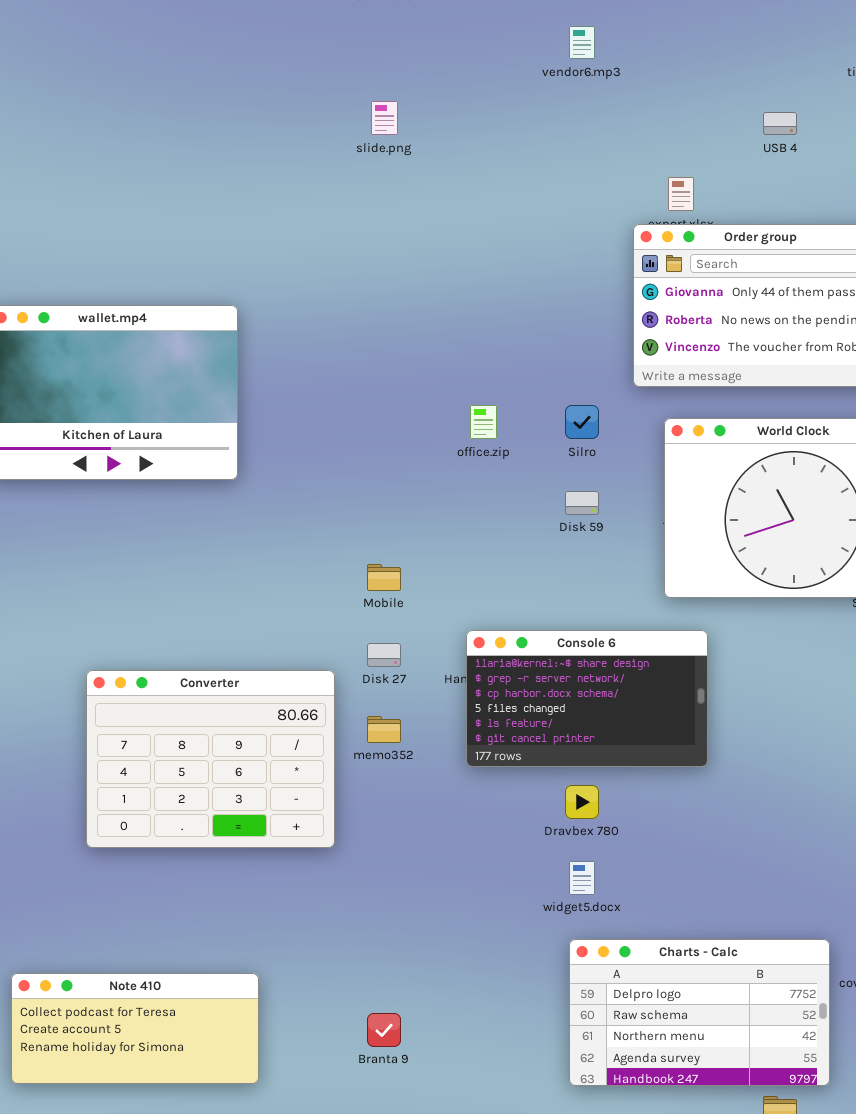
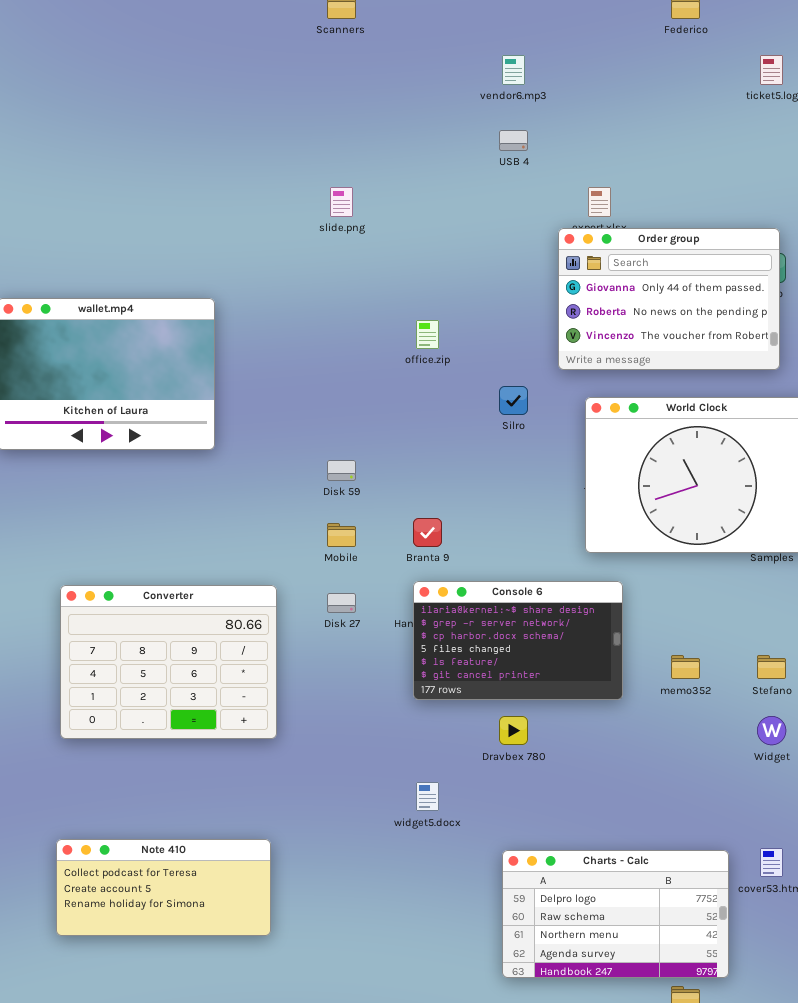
slide.png: [371,101,398,135] -> [330,187,353,217], moved
USB 4: [763,112,797,135] -> [499,130,528,151], moved
office.zip: [470,405,497,439] -> [416,320,439,349], moved
Disk 59: [565,491,599,515] -> [327,460,356,481], moved
Converter: [86,670,335,848] -> [60,585,277,739], moved
memo352: [367,716,401,743] -> [671,655,700,679], moved
widget5.docx: [569,861,595,895] -> [416,782,439,811], moved
Note 410: [11,973,259,1084] -> [56,839,271,936], moved
Branta 9: [367,1013,401,1047] -> [413,518,442,547], moved

